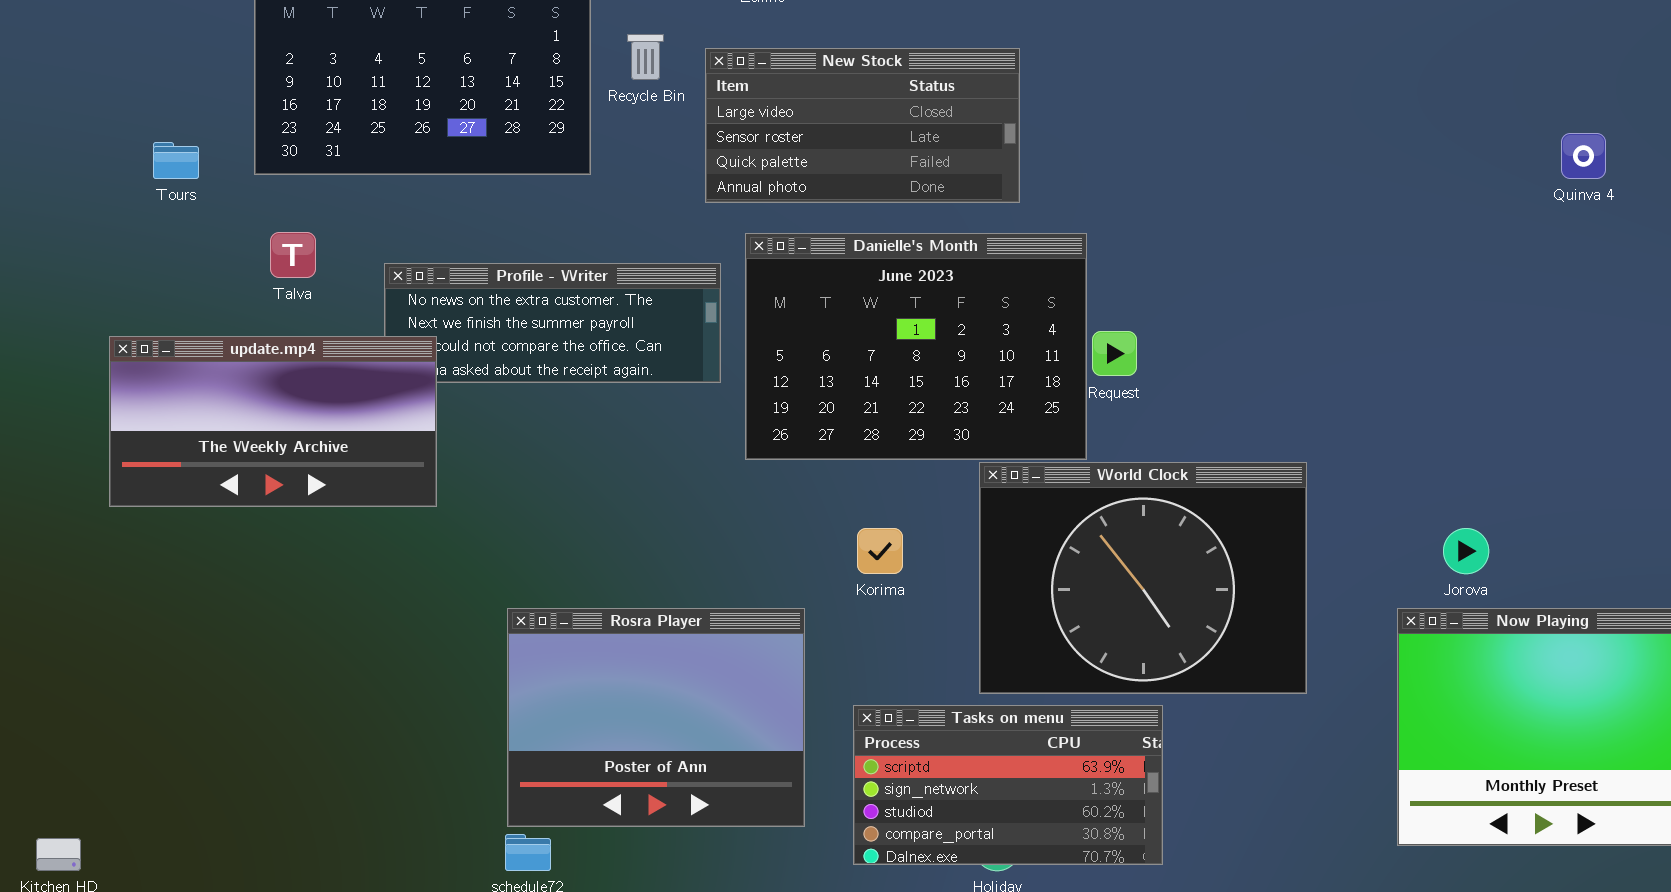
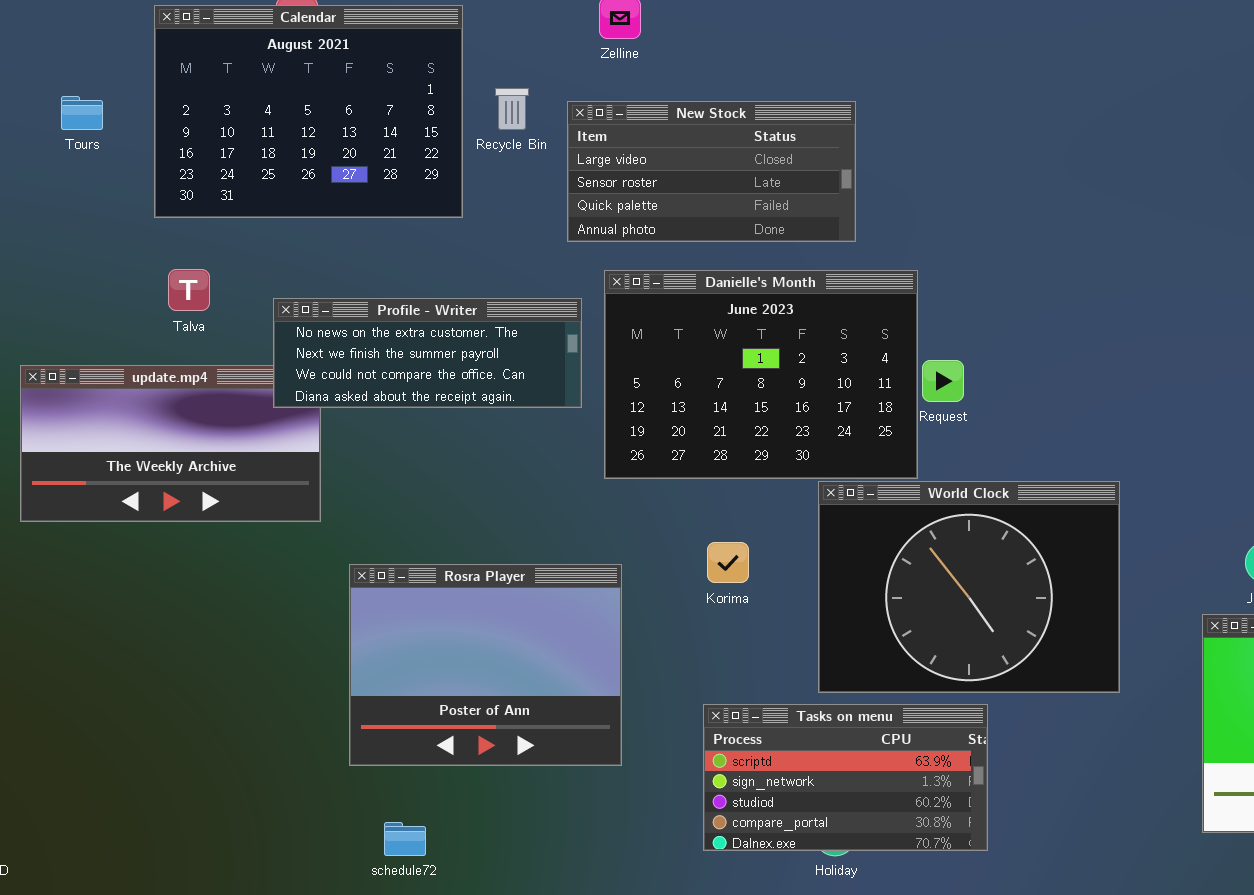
Tours: [153,142,199,179] -> [61,96,103,130], moved
Profile - Writer: [384,263,721,383] -> [273,298,582,408], raised
Rosra Player: [507,608,805,827] -> [349,564,622,766], moved

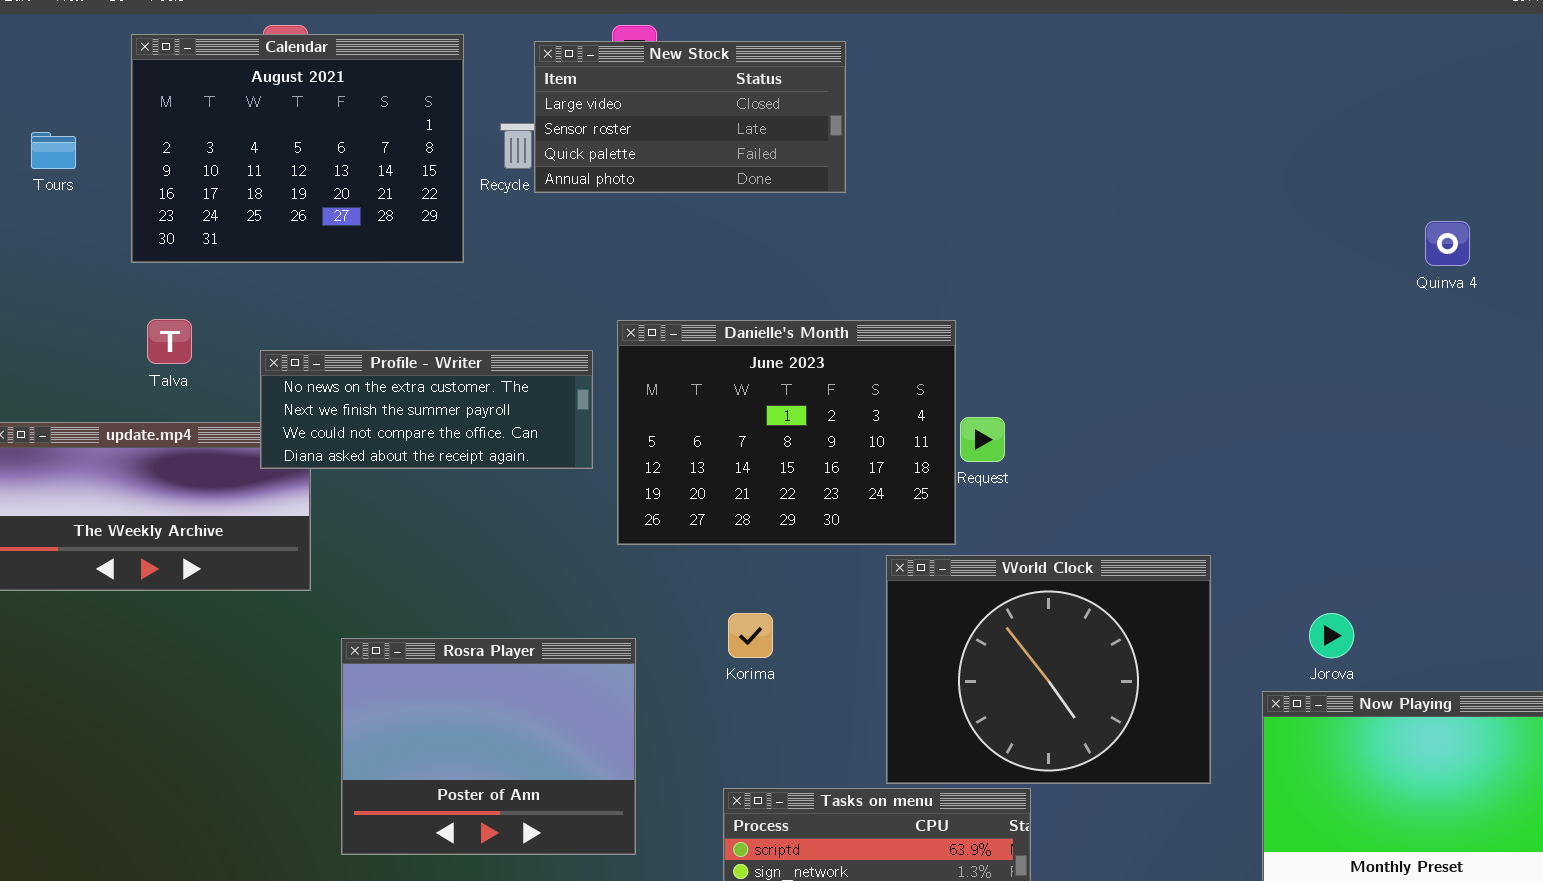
New Stock: [567,101,856,242] -> [534,41,846,193], moved
World Clock: [818,481,1120,693] -> [886,555,1211,784], moved

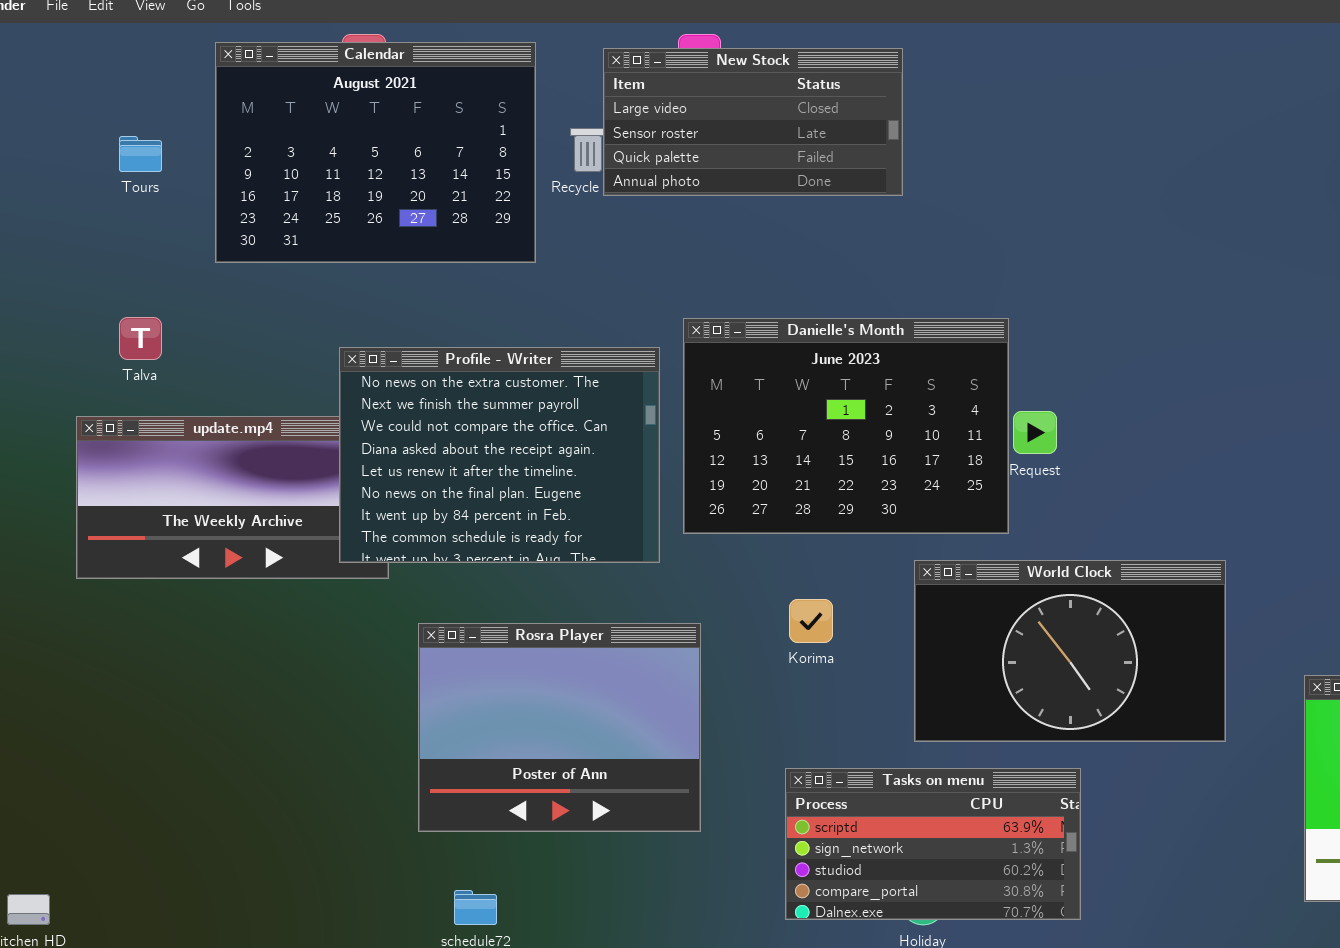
Talva: [147,319,192,364] -> [119,317,162,360], moved
Profile - Writer: [260,350,593,469] -> [339,347,660,563], resized
World Clock: [886,555,1211,784] -> [914,560,1226,742], moved, resized

